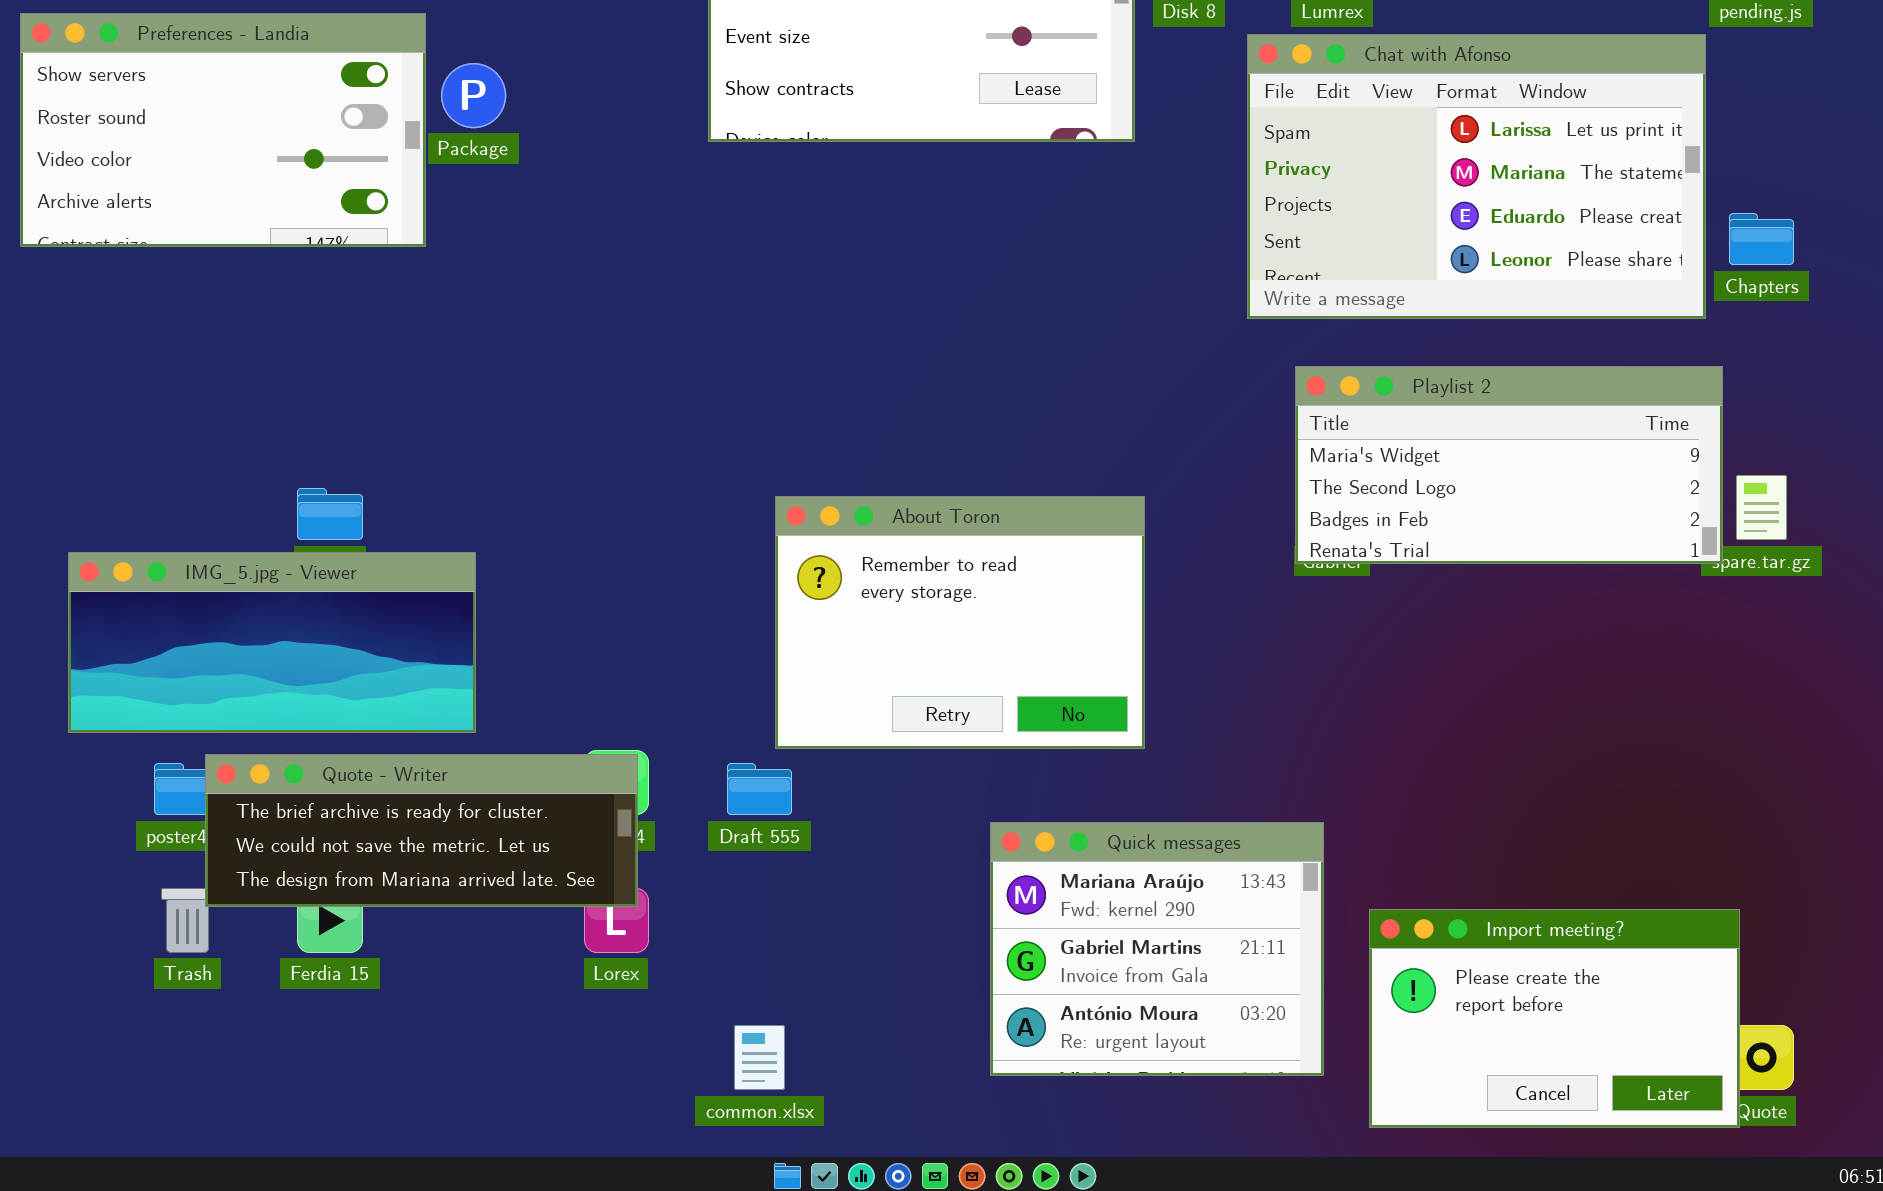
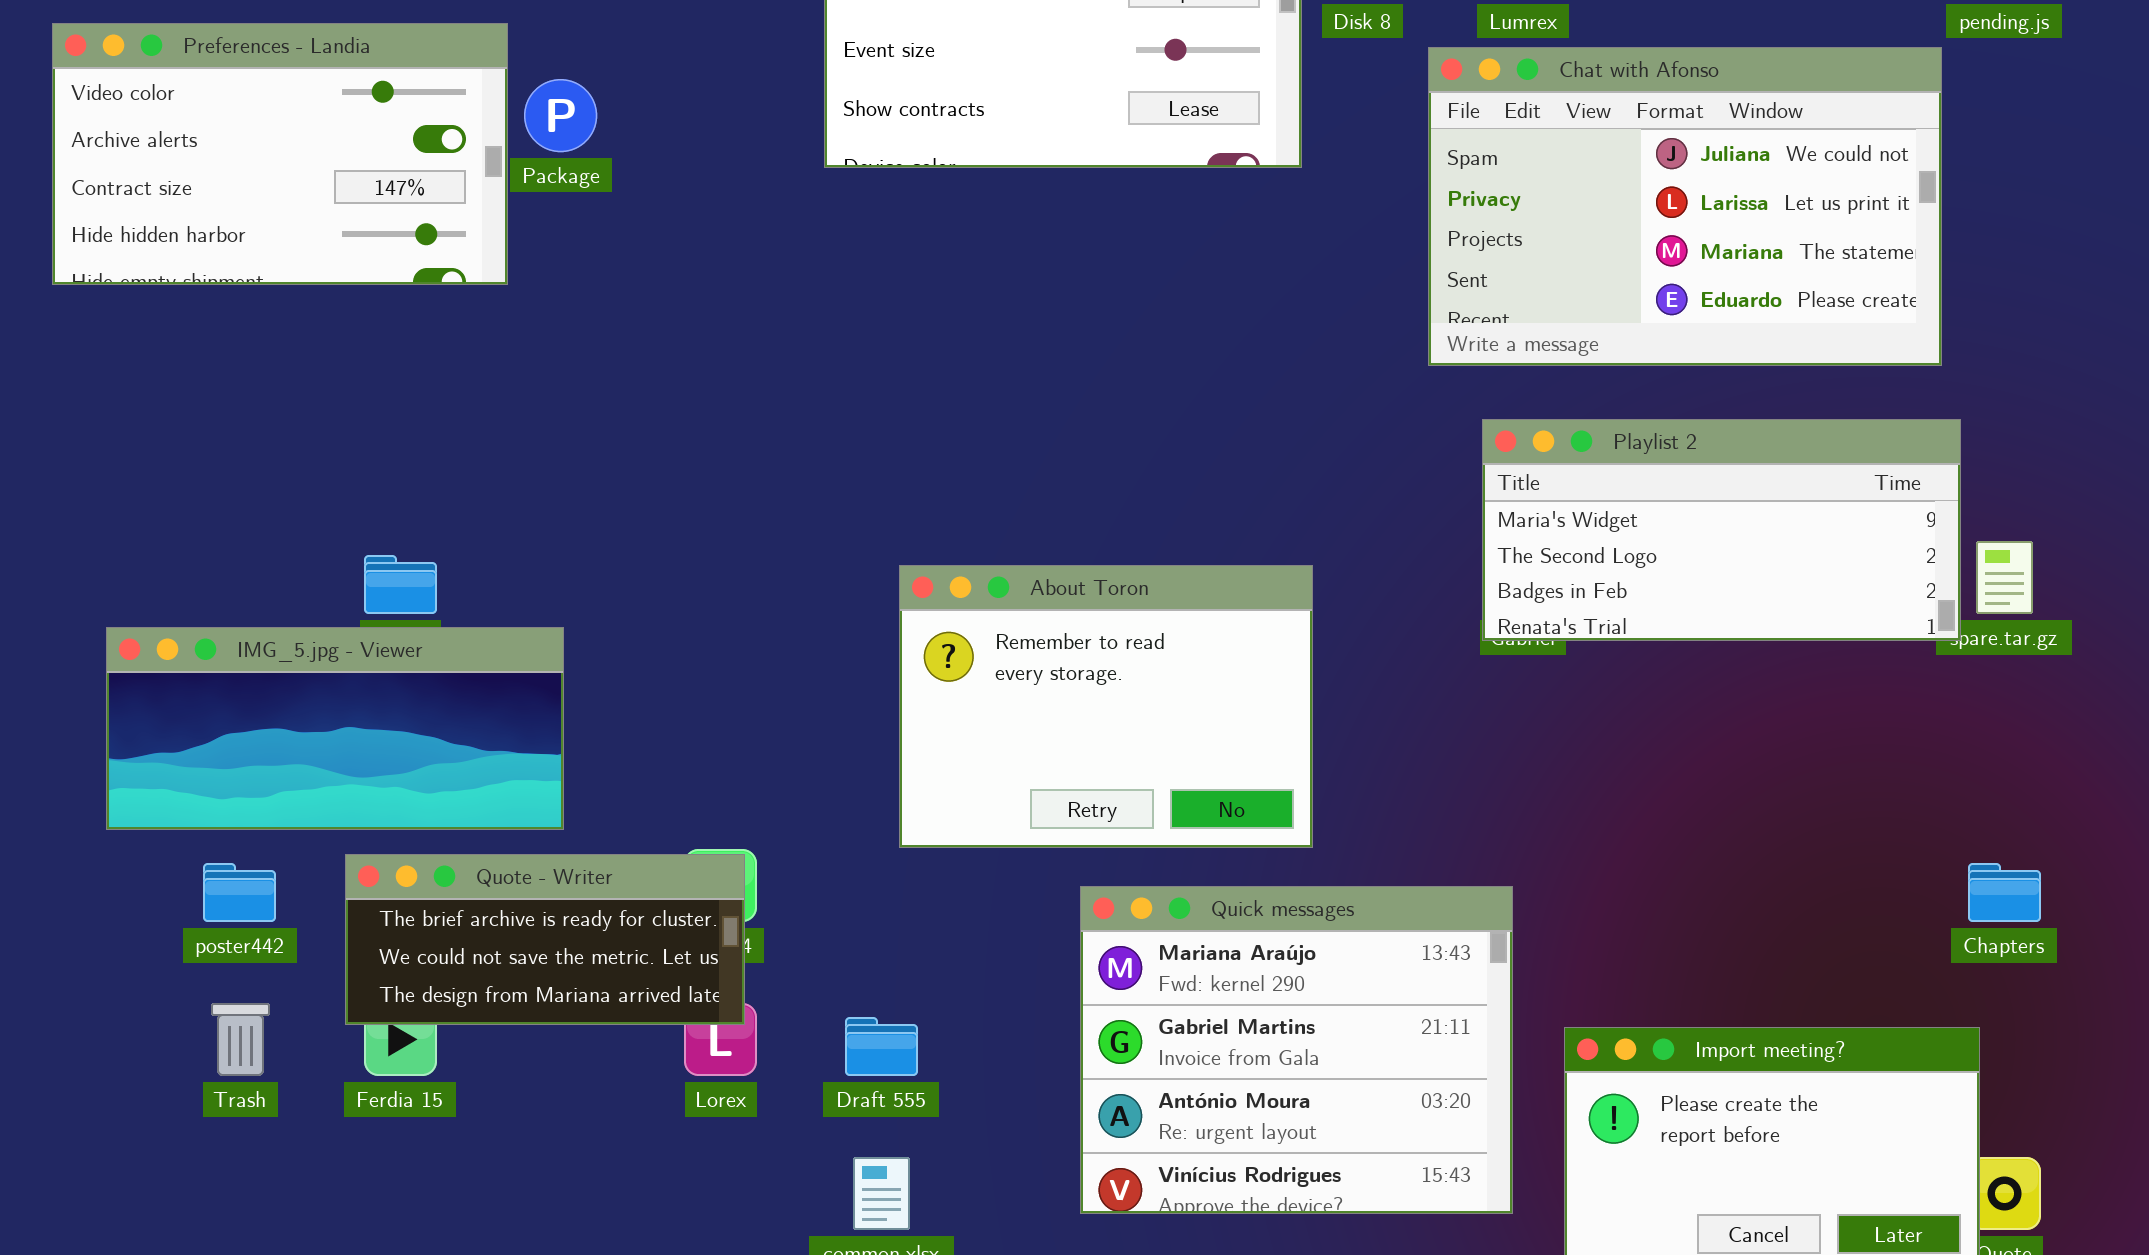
Preferences - Landia: [20,13,426,247] -> [52,23,508,285], scrolled down 2 rows
Chat with Afonso: [1247,34,1706,319] -> [1428,47,1942,366], scrolled up 1 row
Chapters: [1729,213,1794,265] -> [1968,863,2041,922], moved
Quote - Writer: [205,754,638,907] -> [345,854,745,1025], resized
Draft 555: [727,763,792,815] -> [845,1017,918,1076], moved
Quick messages: [990,822,1324,1076] -> [1080,886,1513,1214], resized

